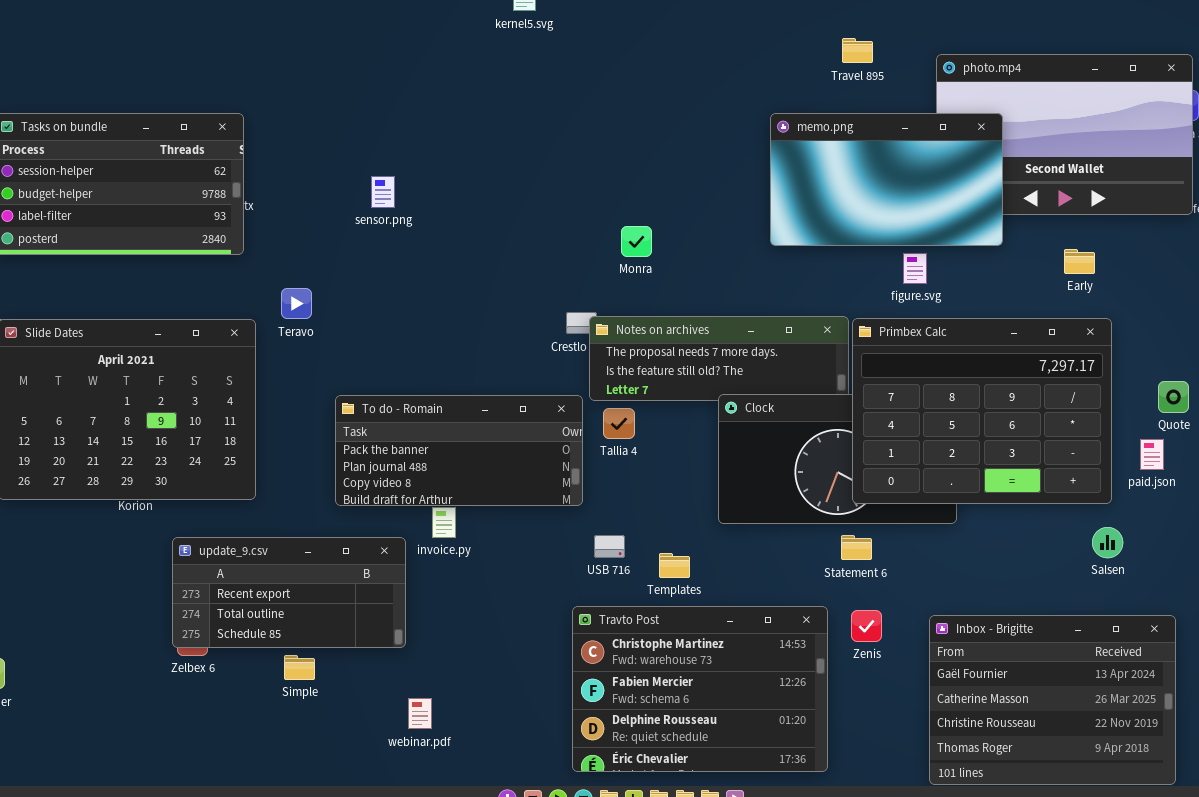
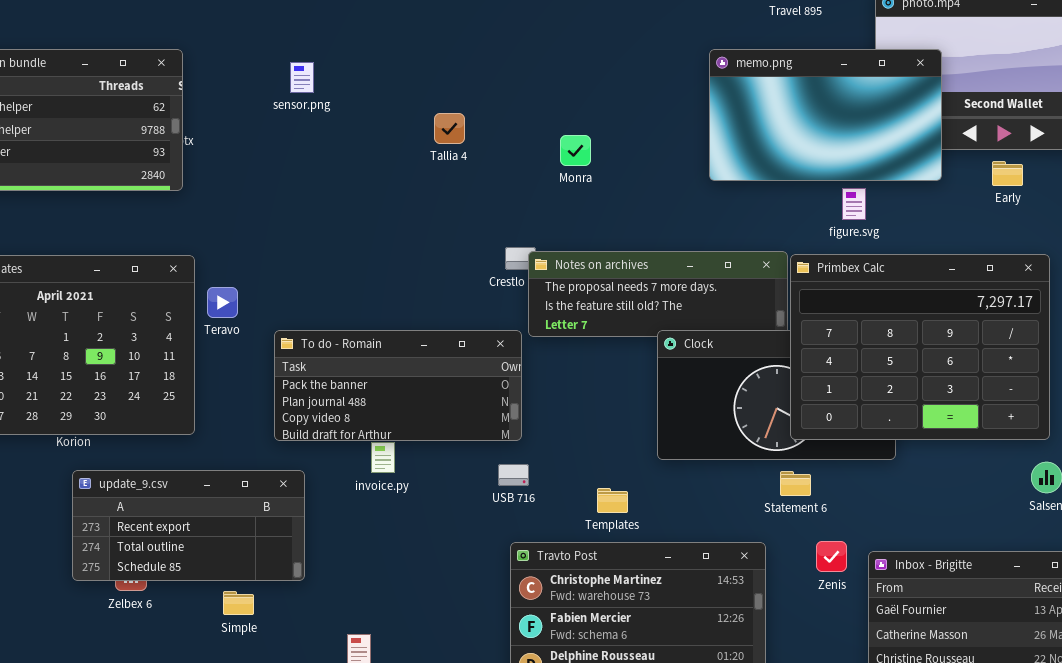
sensor.png: [371,176,395,208] -> [290,62,314,93], moved
Monra: [621,226,652,257] -> [560,135,591,166], moved
Early: [1064,249,1095,274] -> [992,161,1023,186], moved
Teravo: [281,288,312,319] -> [207,287,238,318], moved
Tallia 4: [603,408,635,439] -> [434,113,465,144], moved
USB 716: [594,535,625,558] -> [498,464,529,486], moved
update_9.csv: [172,537,406,648] -> [72,470,305,581], moved
Zenis: [851,610,882,642] -> [816,541,847,572], moved

